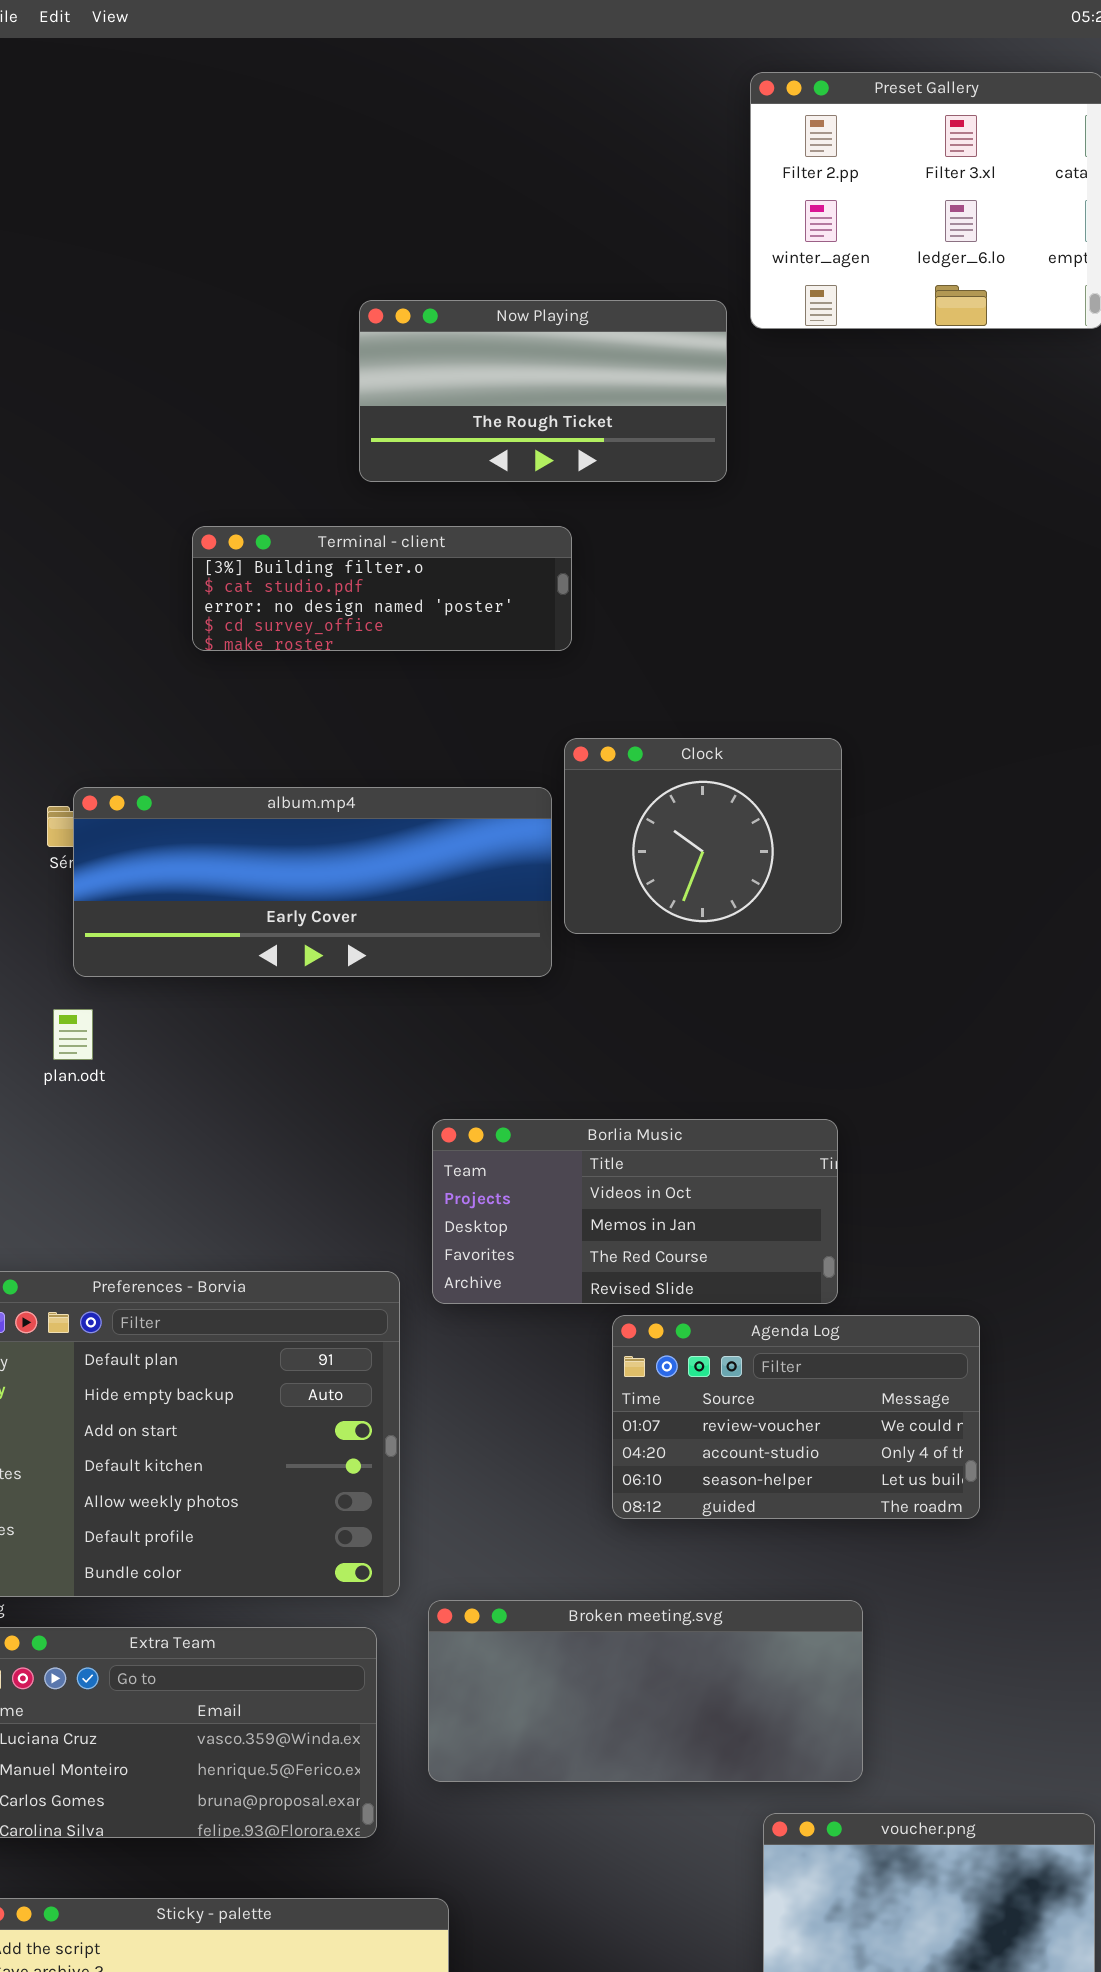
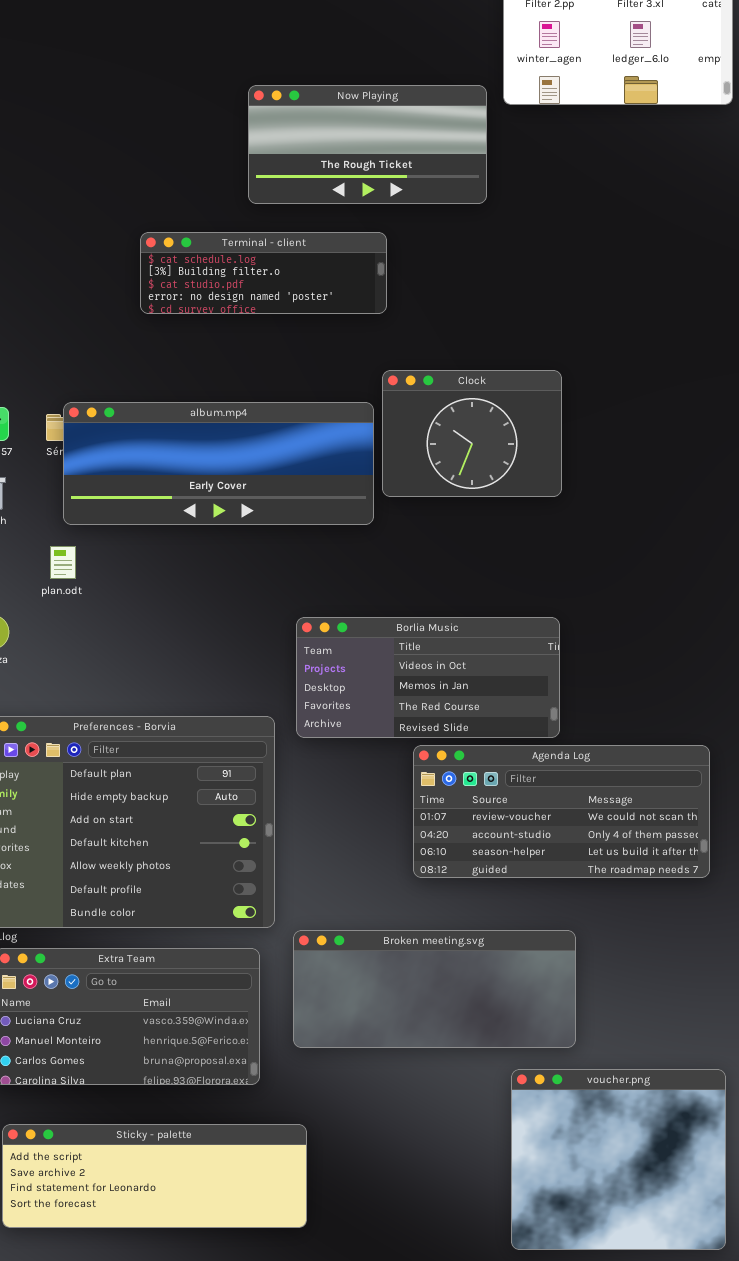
Terminal - client: [192,526,572,651] -> [140,232,387,314], scrolled up 1 row
Agenda Log: [612,1315,980,1519] -> [413,745,710,878], resized

